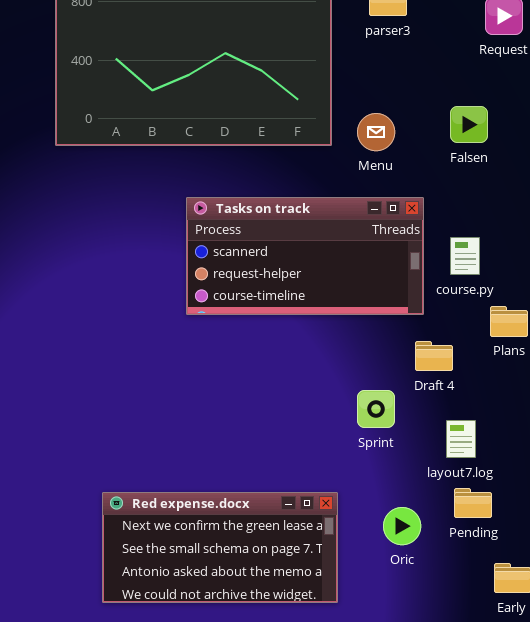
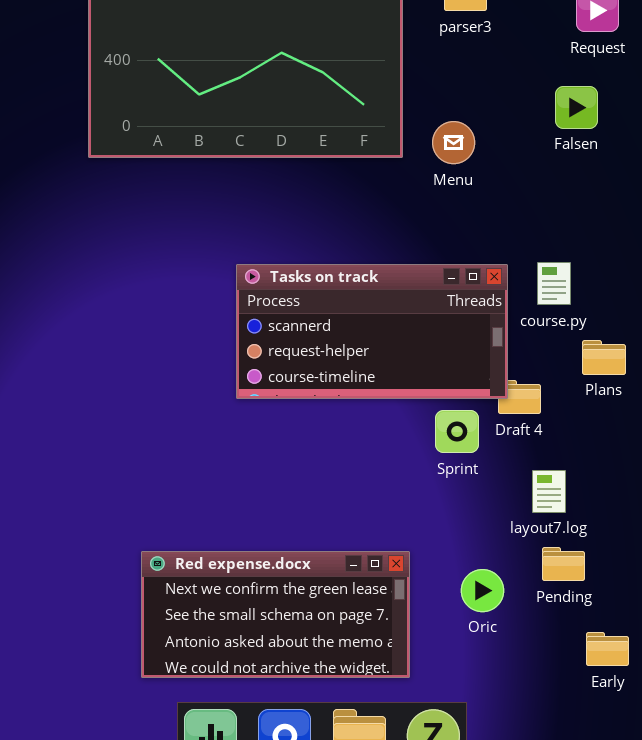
Falsen: [450,106,488,143] -> [555,86,598,129], moved
Tasks on track: [186,197,424,315] -> [236,264,508,399], moved
Sprint: [357,390,395,428] -> [435,410,479,453], moved

